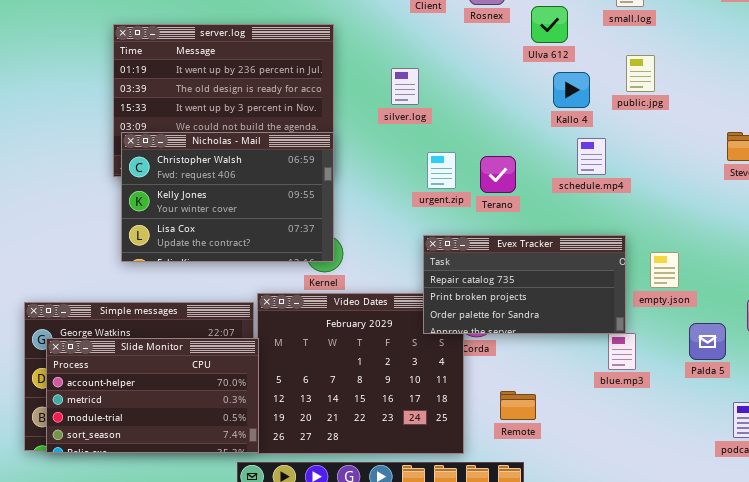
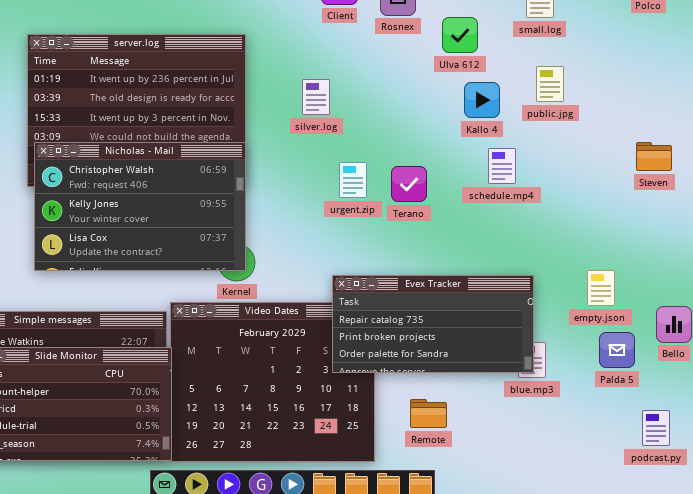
Evex Tracker: [423,235,626,334] -> [332,275,534,373], moved
empty.json: [650,252,679,288] -> [587,270,615,306], moved

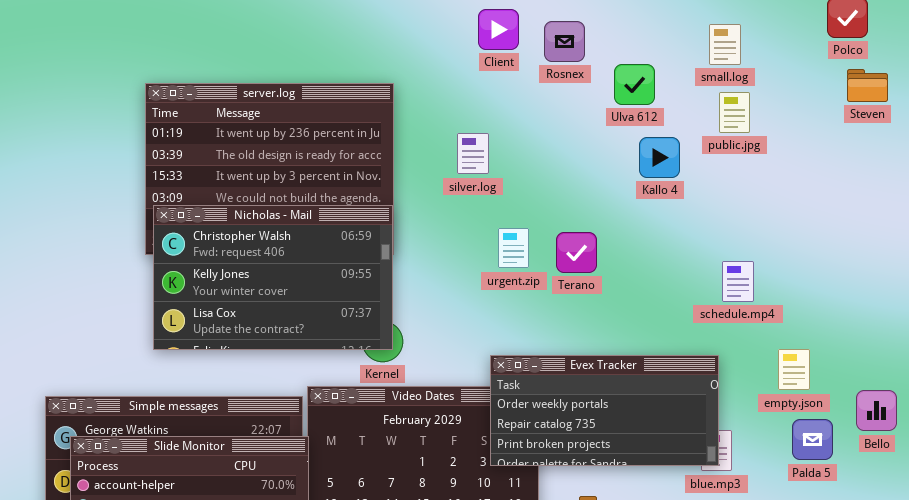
public.jpg: [536,66,564,102] -> [719,92,750,133], moved
Steven: [636,142,672,171] -> [847,69,888,102], moved
schedule.mp4: [488,148,516,184] -> [722,261,754,302], moved
Evex Tracker: [332,275,534,373] -> [490,355,719,466], scrolled up 1 row

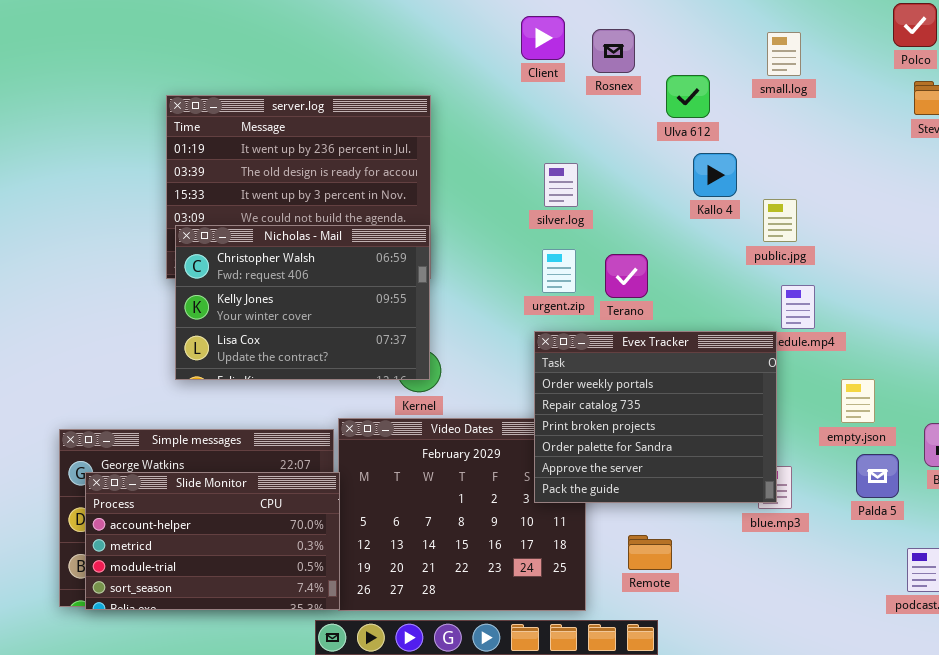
public.jpg: [719,92,750,133] -> [763,199,797,242], moved
silver.log: [457,133,489,174] -> [544,163,578,207], moved
Evex Tracker: [490,355,719,466] -> [534,331,777,503], resized

